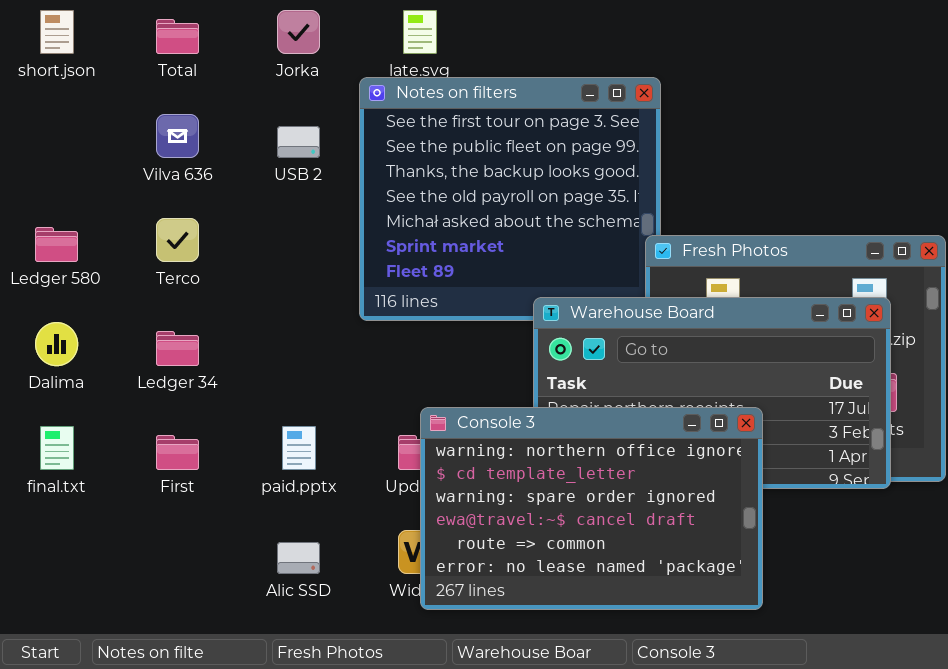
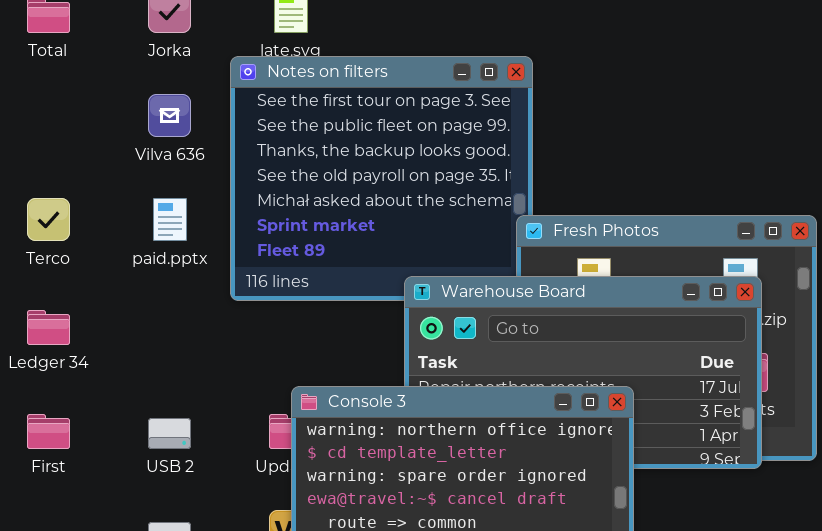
Vilva 636: [156,114,199,158] -> [148,94,191,137], moved
USB 2: [277,126,320,158] -> [148,418,191,449], moved
paid.pptx: [282,426,316,470] -> [153,198,187,241], moved

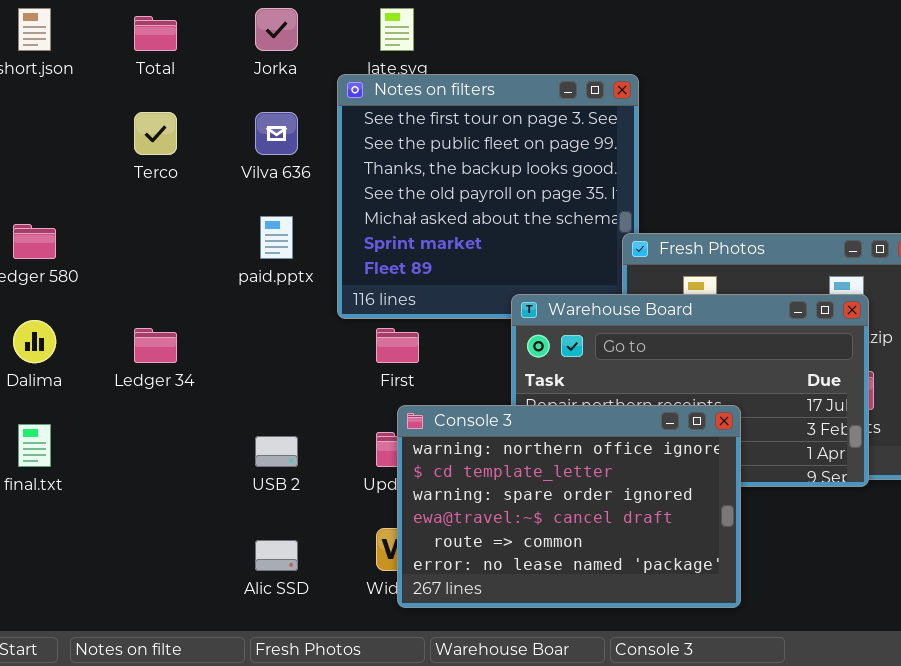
Terco: [27,198,70,241] -> [134,112,177,155], moved
First: [27,414,70,449] -> [376,328,419,363], moved

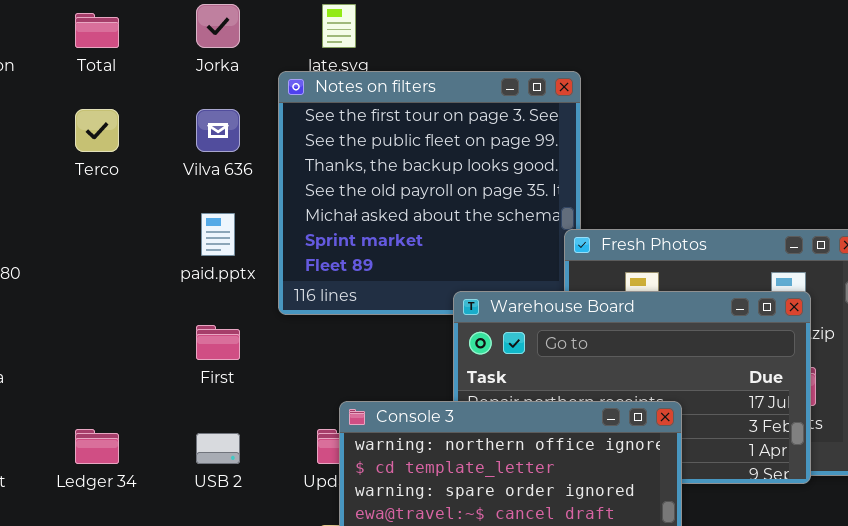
Ledger 34: [134,328,177,363] -> [75,429,119,464], moved
First: [376,328,419,363] -> [196,325,240,360], moved

